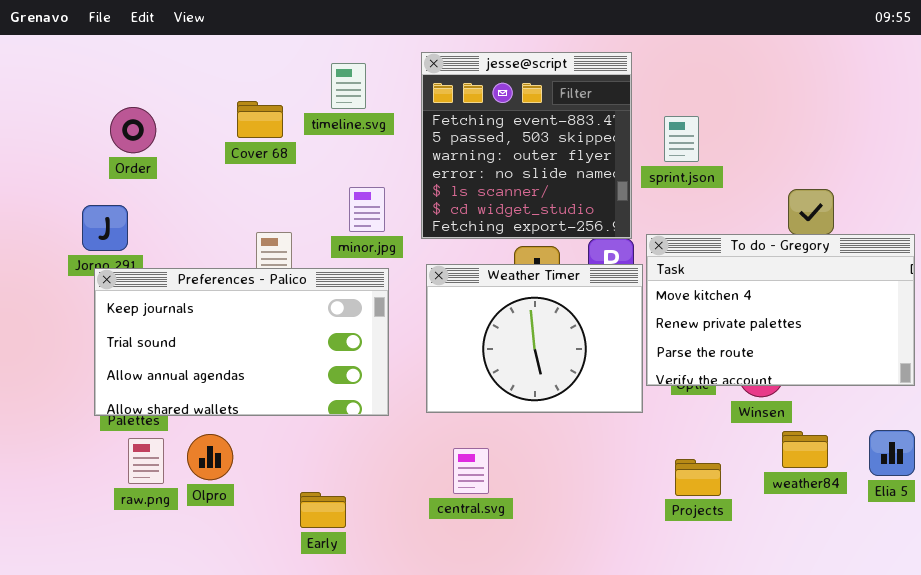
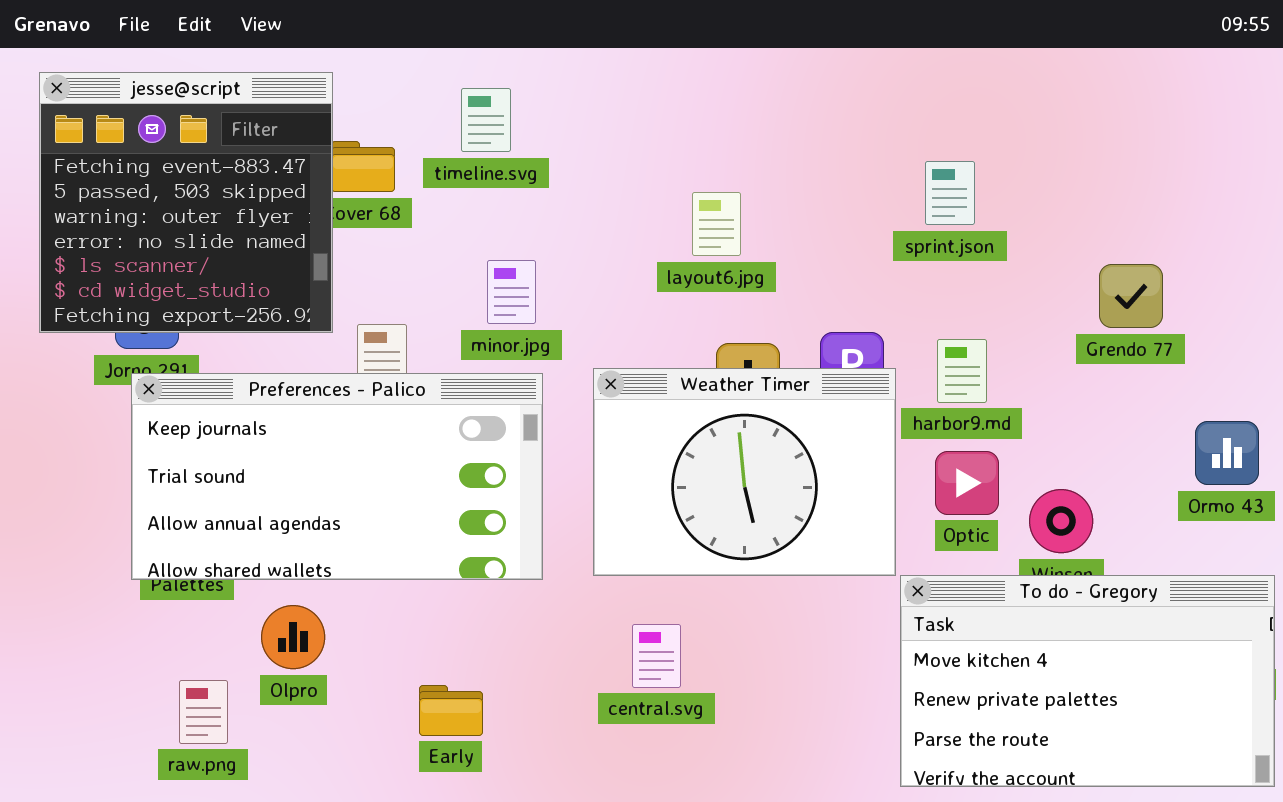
jesse@script: [421,52,632,239] -> [39,72,333,333], moved
To do - Gregory: [646,234,915,386] -> [900,575,1275,787], moved
raw.png: [128,438,164,484] -> [179,680,228,744], moved

